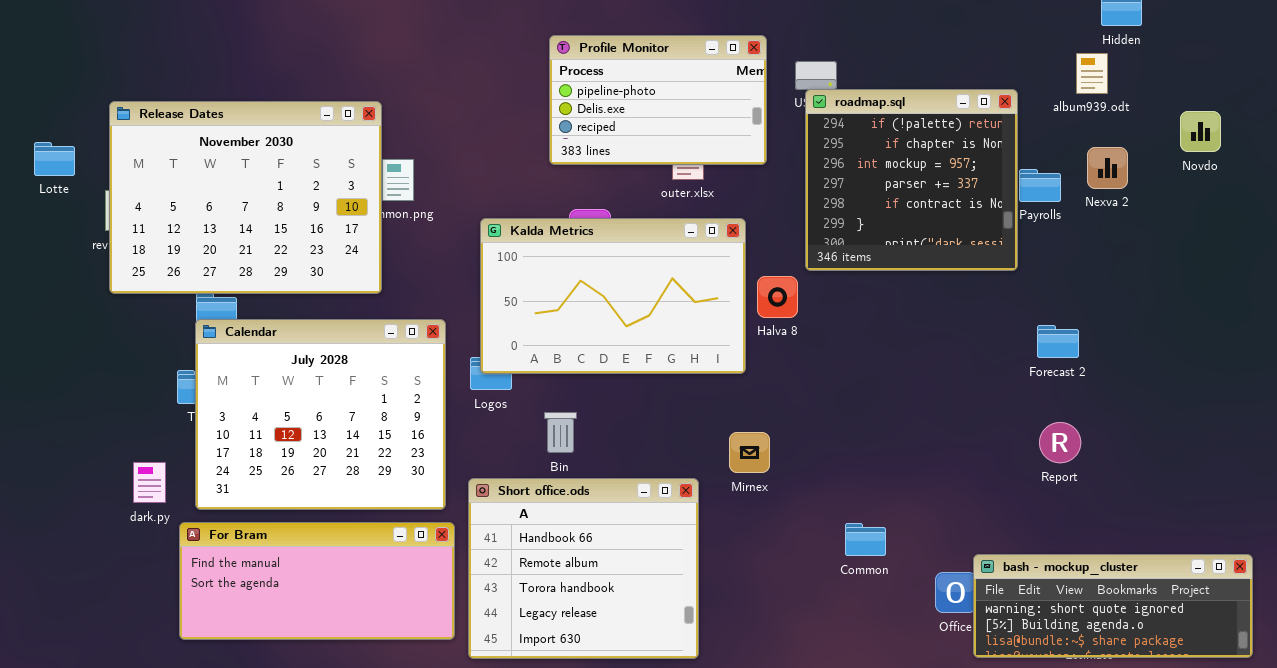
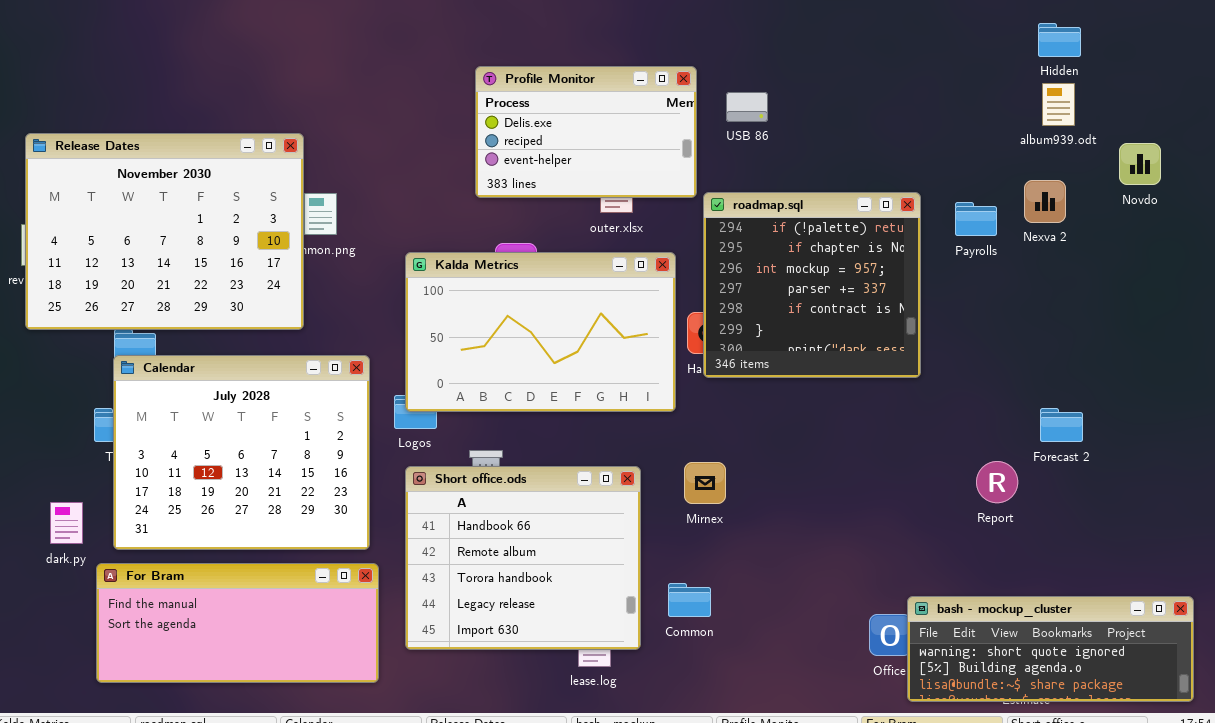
Profile Monitor: [549,35,767,165] -> [475,66,697,198], scrolled down 1 row
album939.odt: [1076,53,1108,94] -> [1042,83,1075,126], moved
roadmap.sql: [805,89,1018,271] -> [703,192,921,378], moved
Forecast 2: [1037,325,1079,358] -> [1040,408,1083,442], moved
Mirnex: [729,432,770,473] -> [684,462,726,504], moved
Short office.ods: [468,478,699,659] -> [405,466,641,650], moved
Common: [845,523,886,556] -> [668,583,711,617], moved

